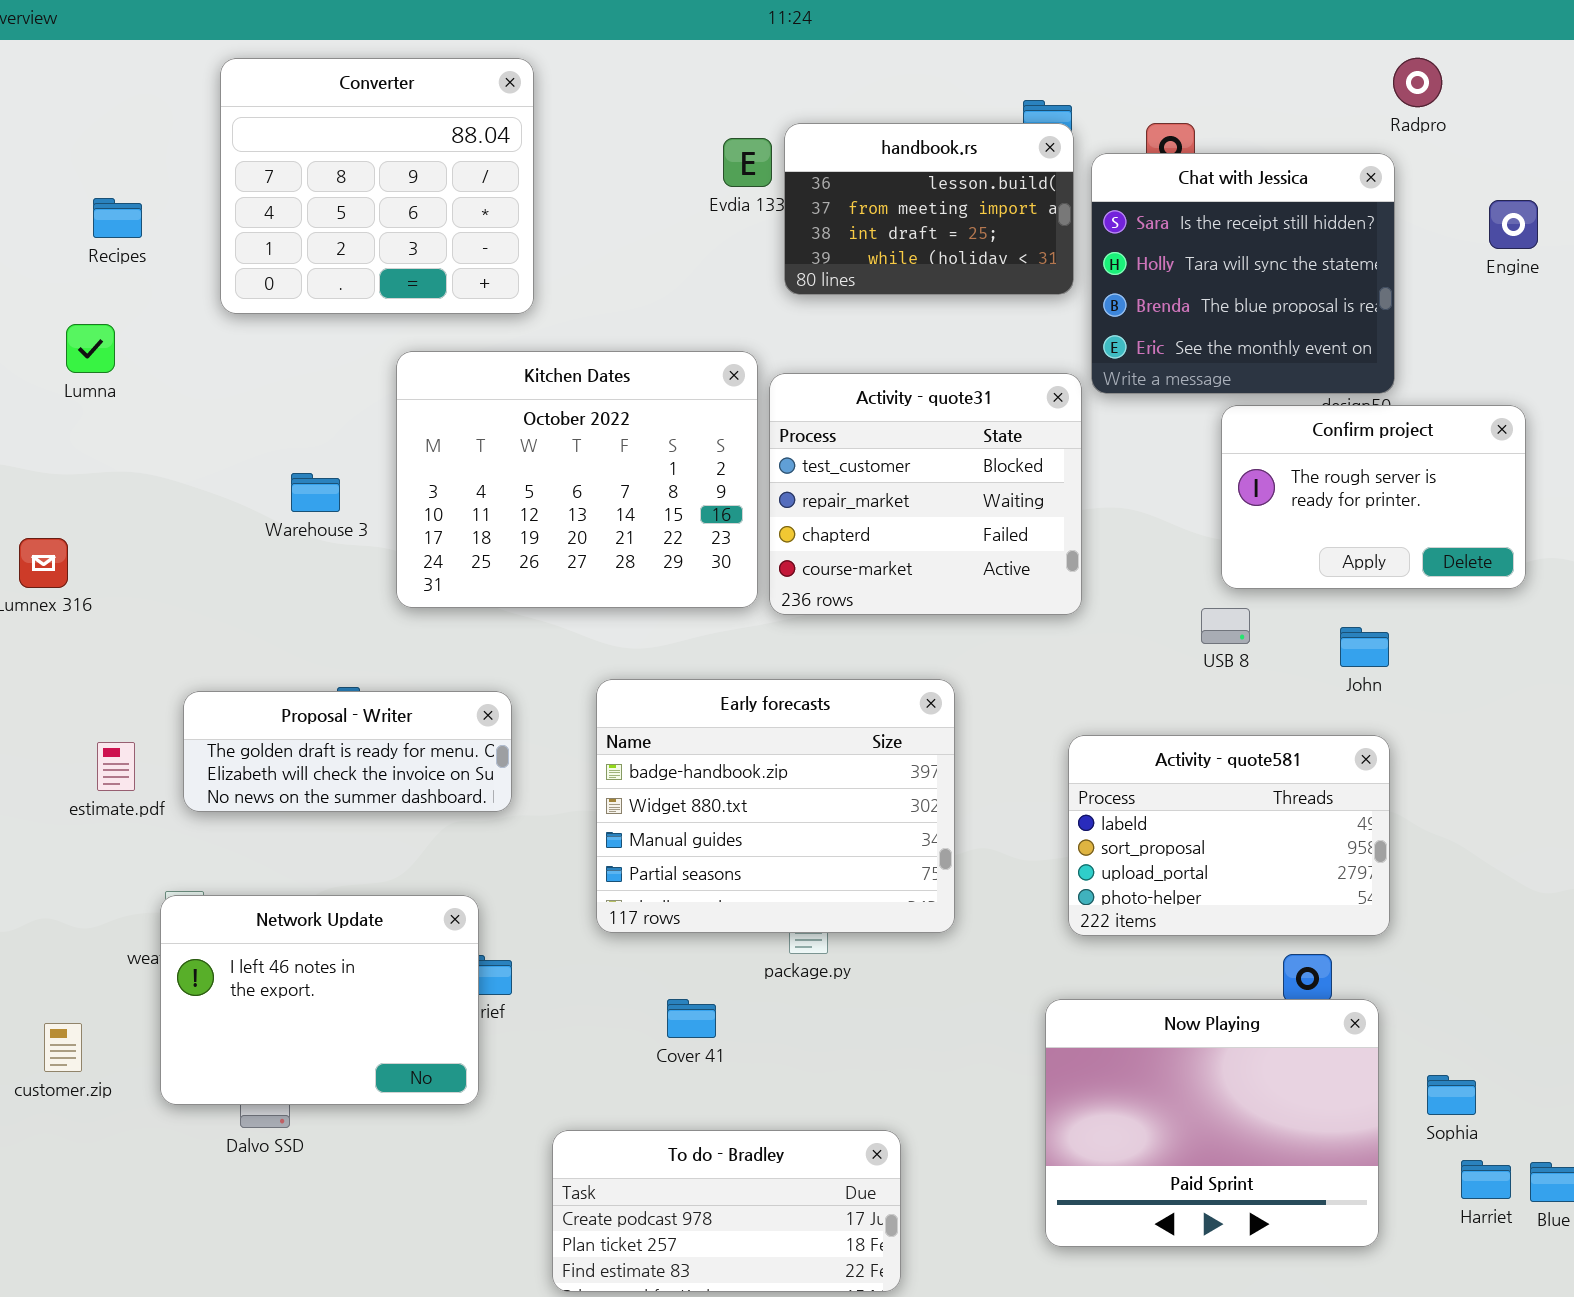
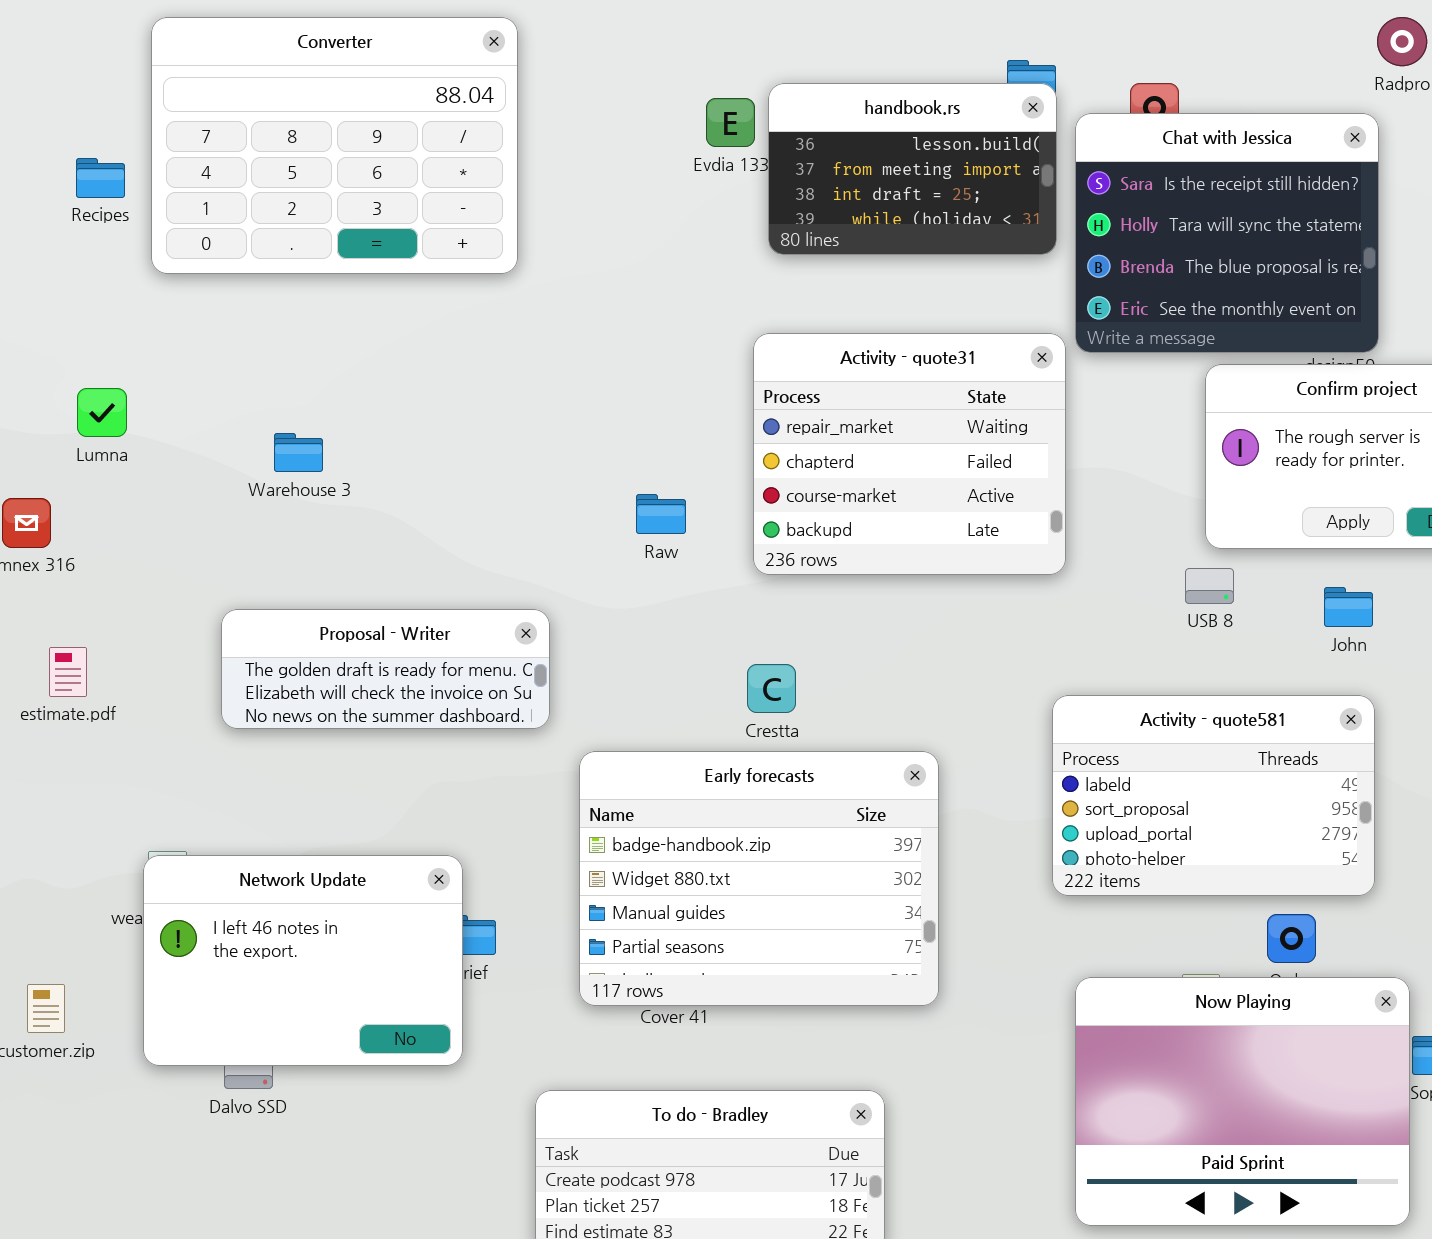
Converter: [220,58,534,314] -> [151,17,518,274], resized
Lumna: [66,324,115,373] -> [77,388,127,437], moved
Kitchen Dates: [396,351,758,608] -> none, closed
Activity - quote31: [769,373,1082,615] -> [753,333,1066,575], scrolled down 1 row
Early forecasts: [596,679,955,933] -> [579,751,939,1006], moved
Proposal - Writer: [183,691,512,812] -> [221,609,550,729], moved
estimate.pdf: [97,742,135,791] -> [49,647,87,697], moved
Now Playing: [1045,999,1379,1247] -> [1075,977,1410,1226], moved

